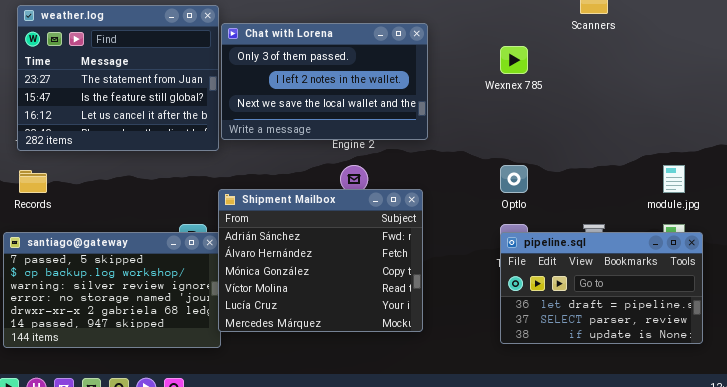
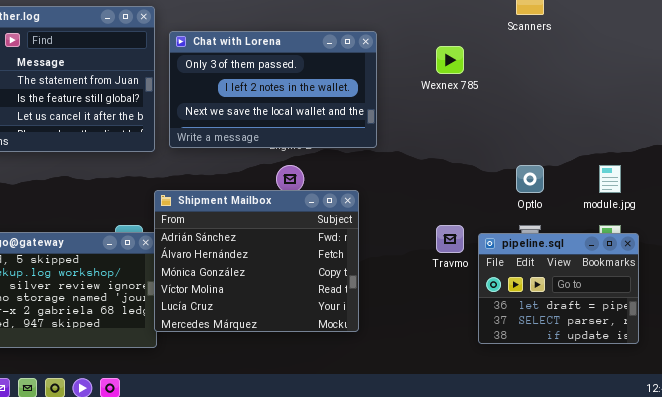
Chat with Lorena: [221,23,428,140] -> [169,31,377,148], moved
Optlo: [500,165,528,193] -> [516,165,544,193], moved
pipeline.sql: [500,232,703,344] -> [478,233,639,344], resized

